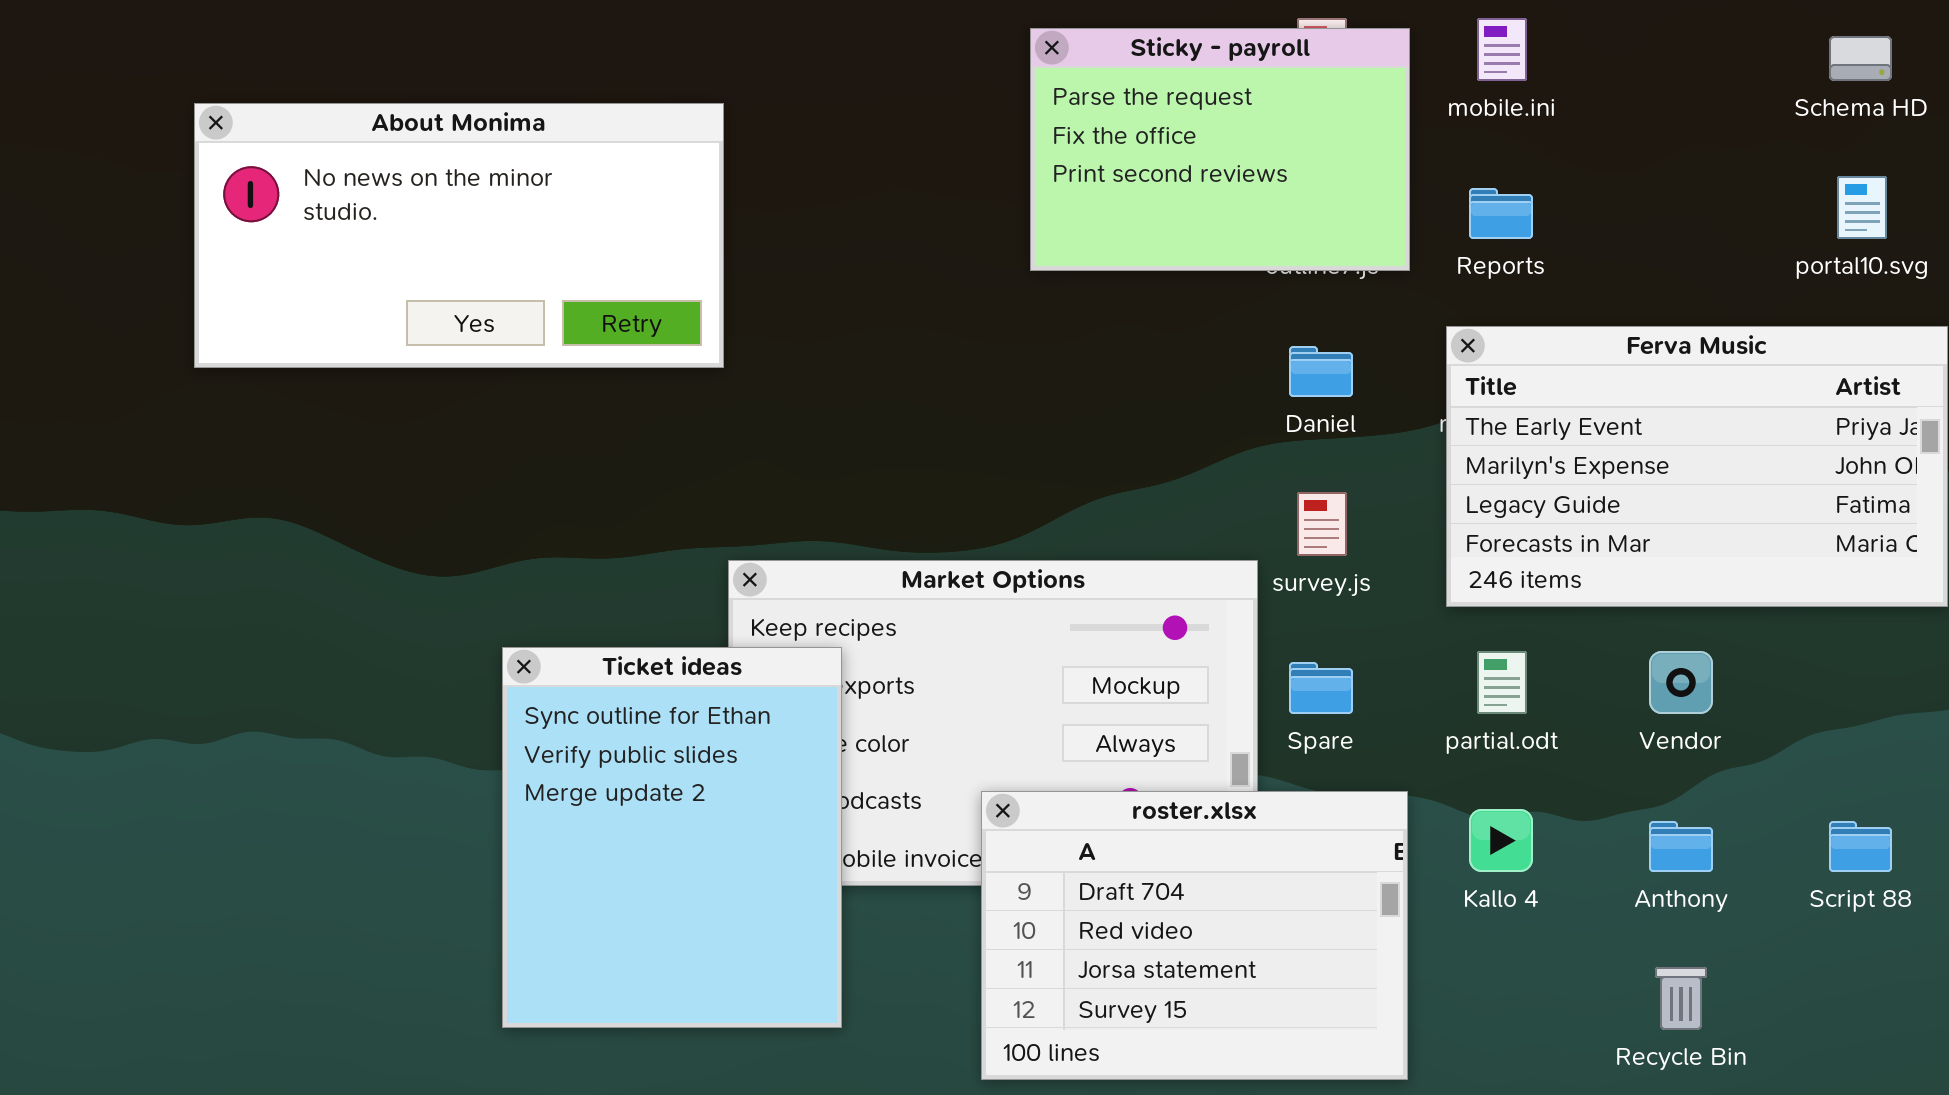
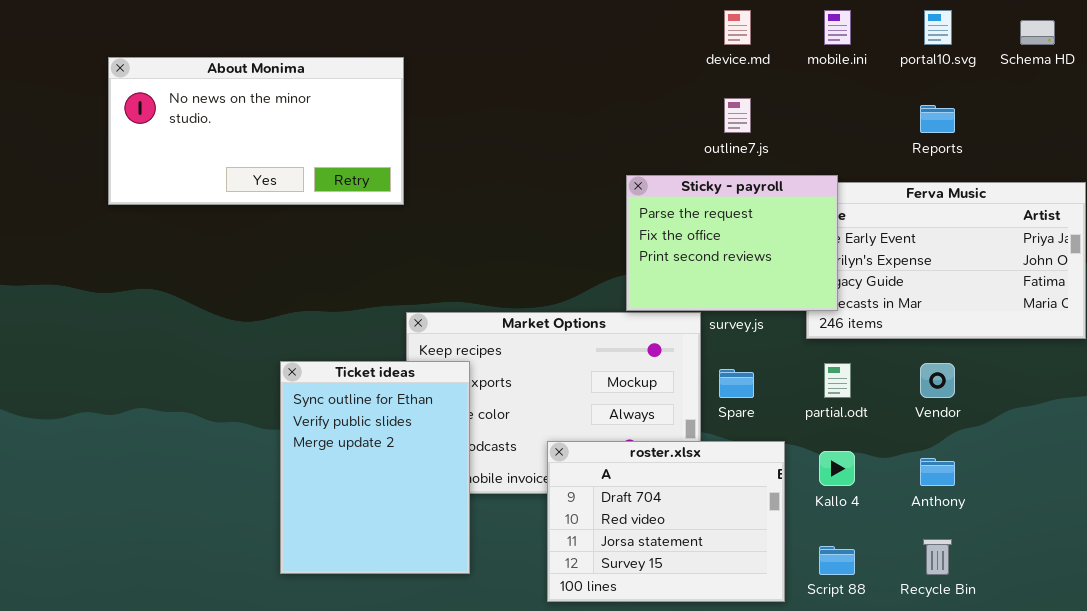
Sticky - payroll: [1030,28,1410,271] -> [626,175,838,311], moved
portal10.svg: [1837,176,1887,239] -> [924,10,952,45], moved
Reports: [1469,188,1533,239] -> [920,105,955,133], moved
Script 88: [1829,821,1892,872] -> [819,546,855,575], moved

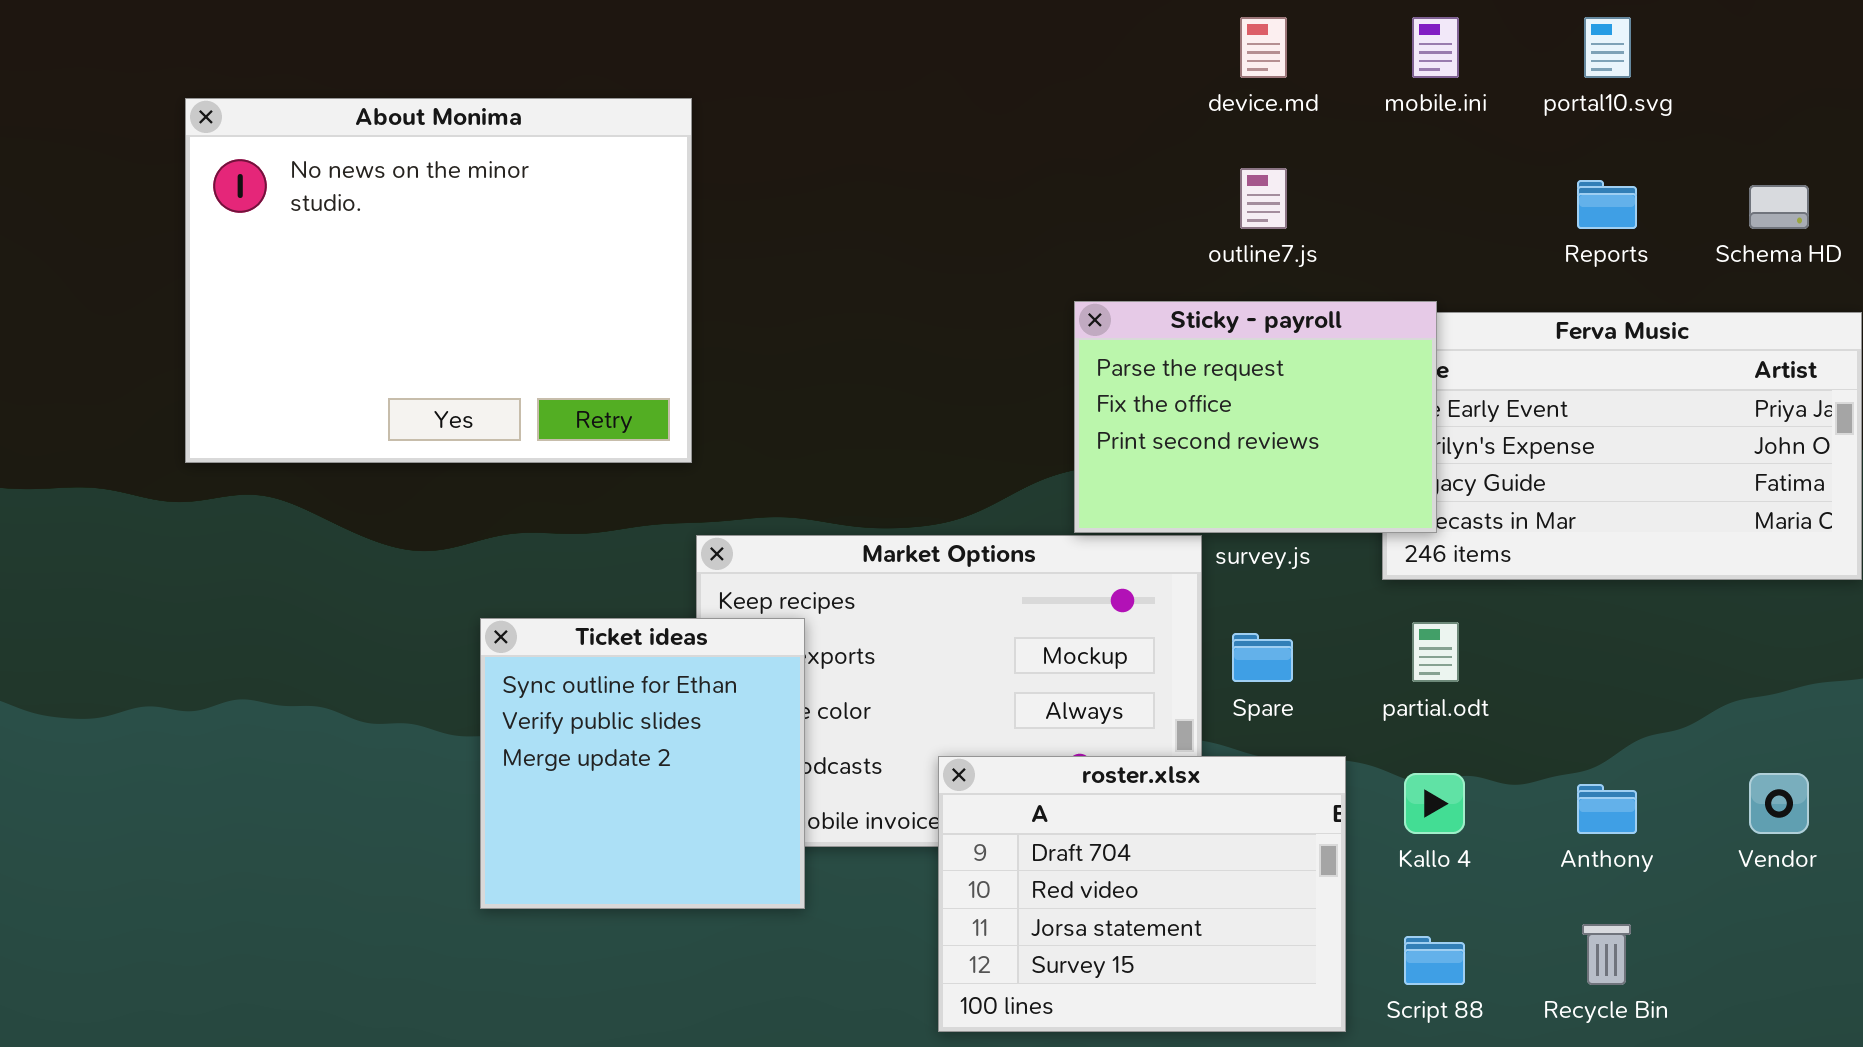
Schema HD: [1020,20,1055,45] -> [1749,185,1809,229], moved
About Monima: [108,57,404,205] -> [185,98,692,463], resized
Ticket ideas: [280,361,470,574] -> [480,618,805,909], resized
Vendor: [920,363,955,398] -> [1749,773,1809,834], moved

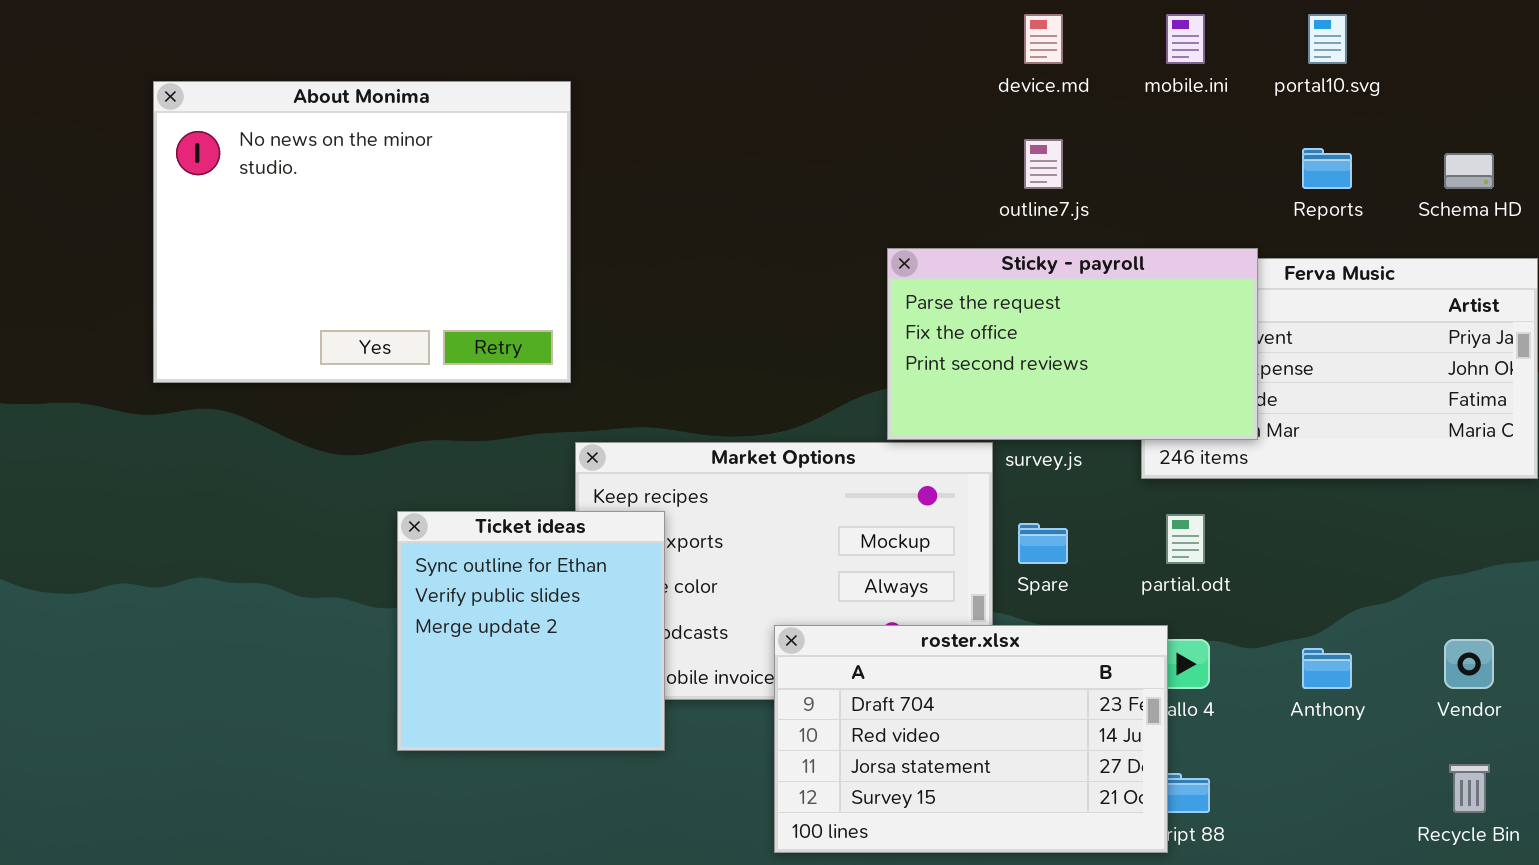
Sticky - payroll: [1074,301,1437,533] -> [887,248,1258,440], resized
roster.xlsx: [938,756,1346,1032] -> [774,625,1168,853], resized
Recycle Bin: [1582,924,1631,985] -> [1449,764,1490,813], moved

